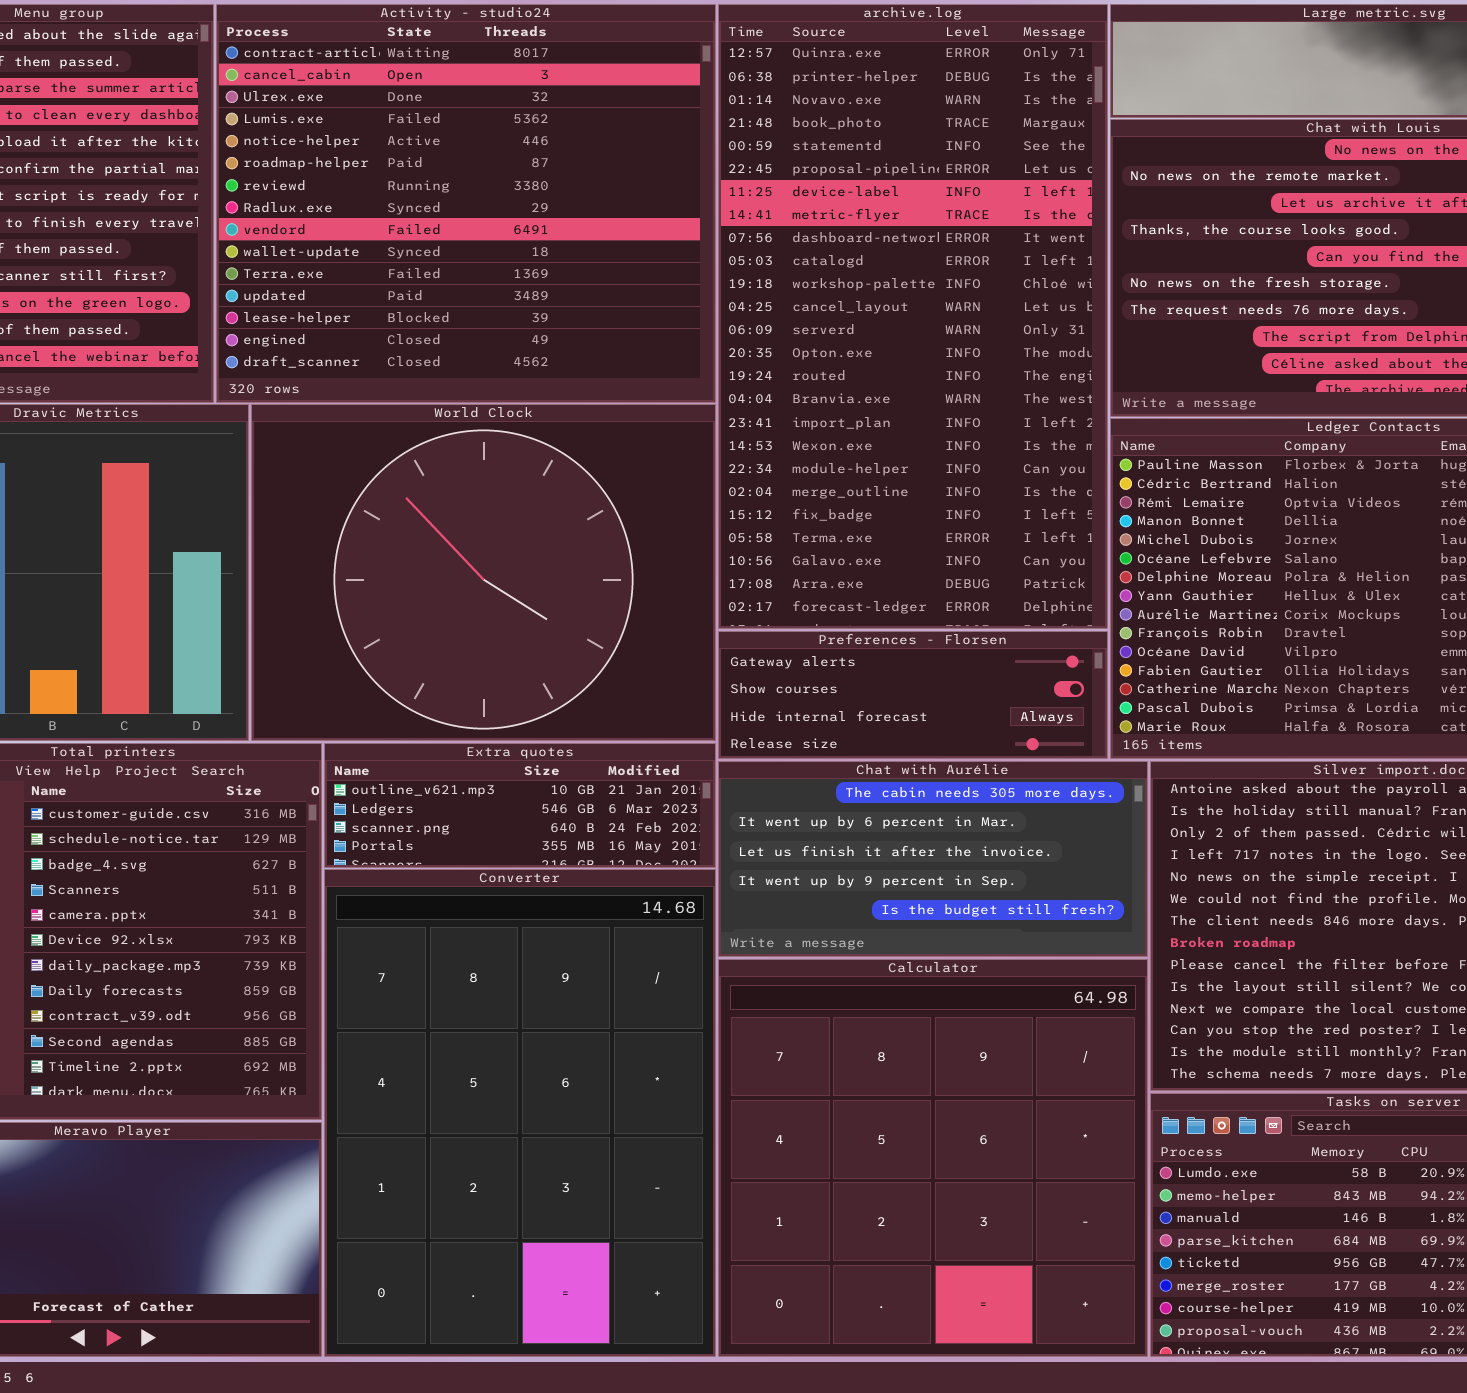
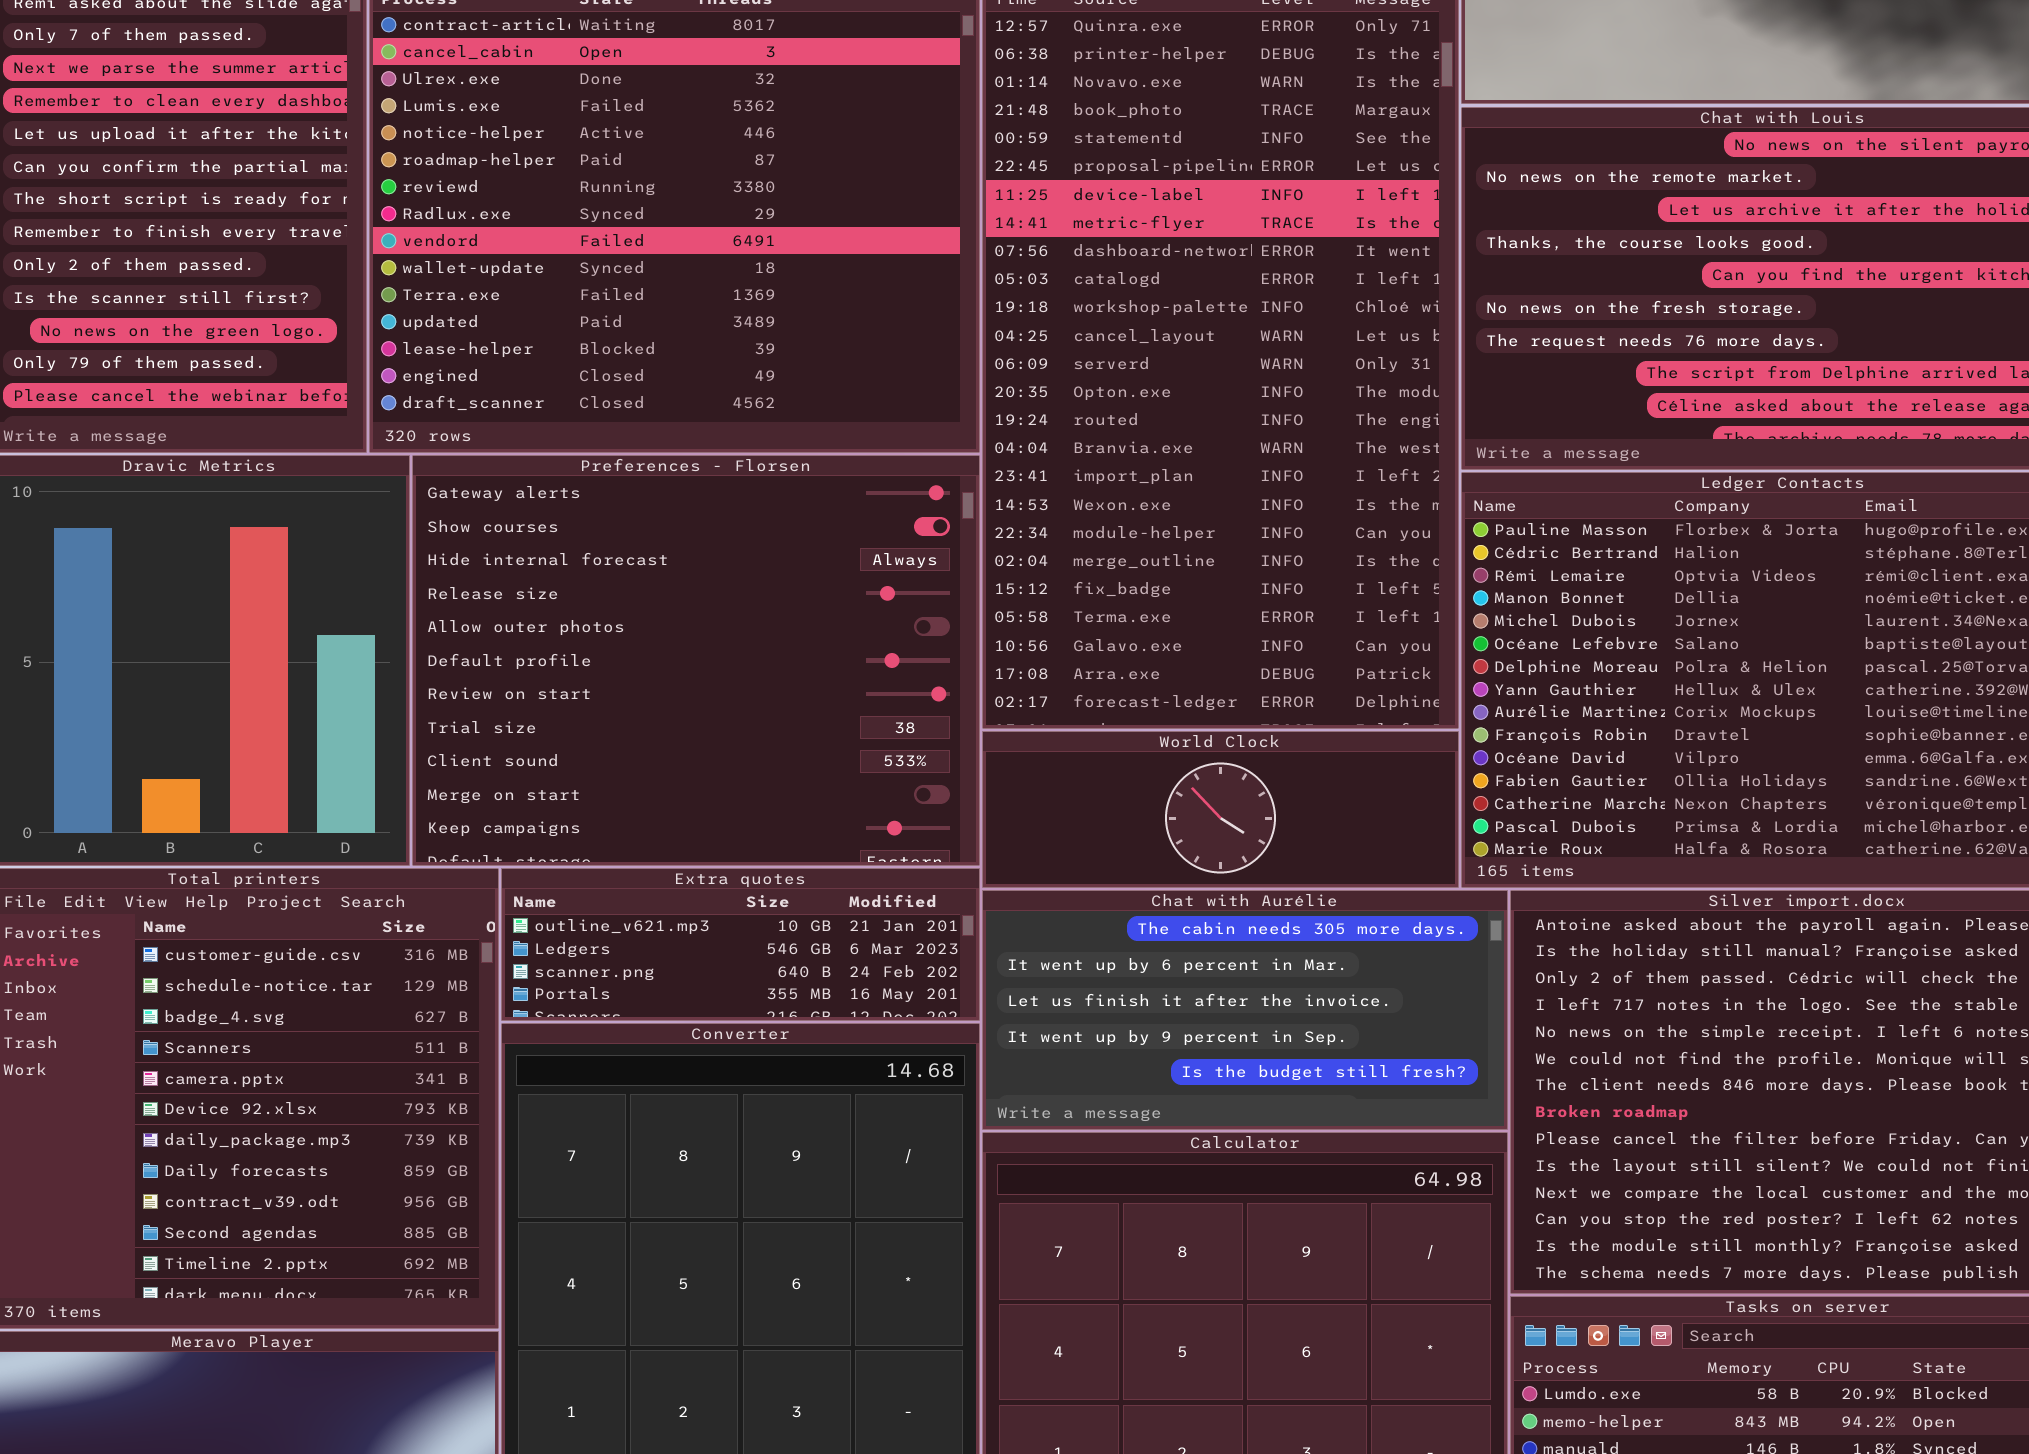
World Clock: [251,404,716,741] -> [982,731,1459,888], moved, resized
Preferences - Florsen: [718,631,1108,759] -> [412,455,980,866], moved, resized

